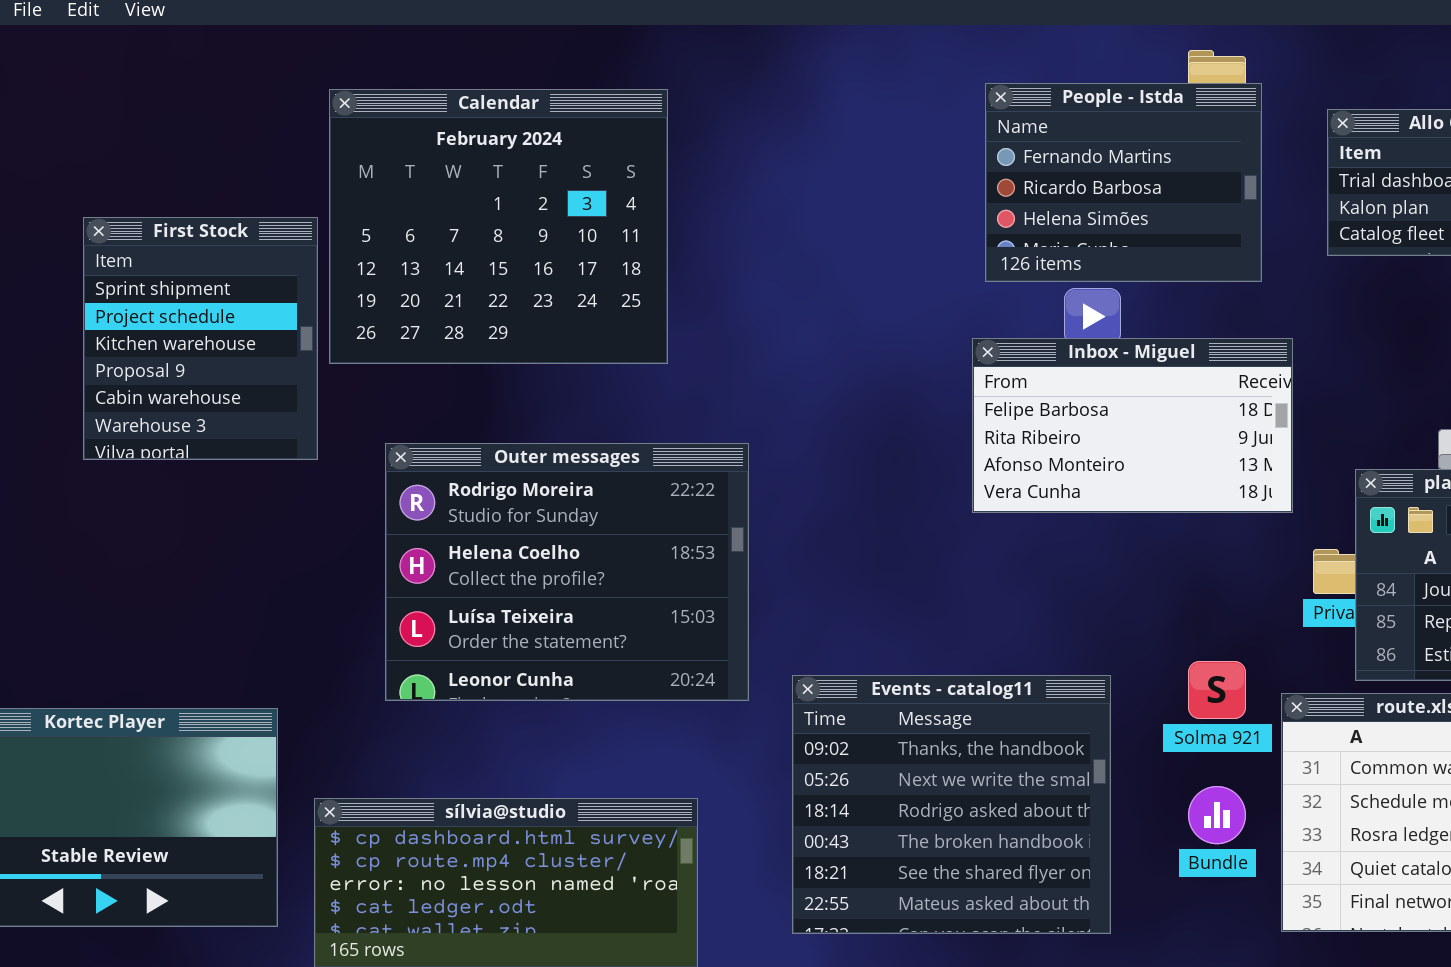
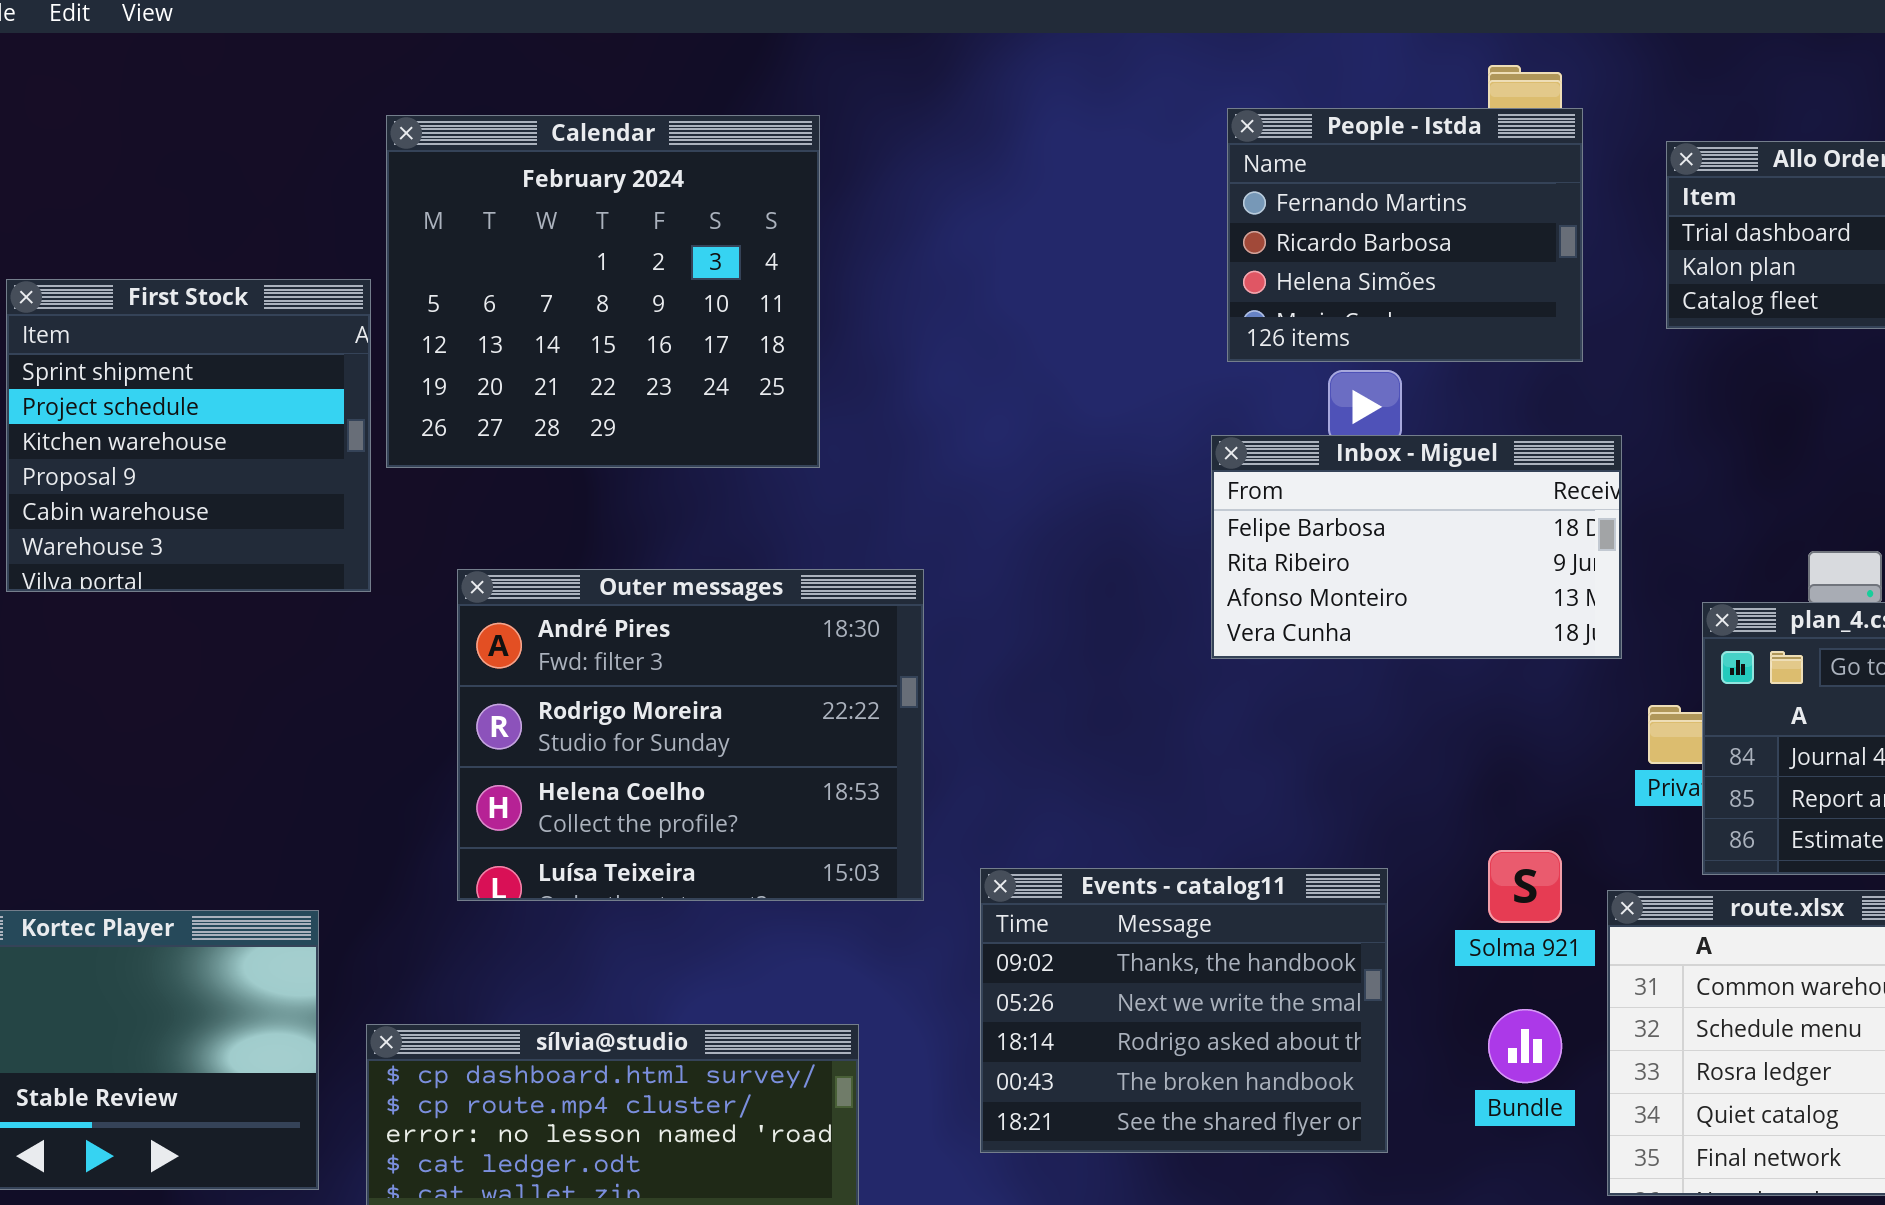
First Stock: [83,217,318,460] -> [6,279,371,592], resized
Outer messages: [385,443,749,701] -> [457,569,924,901], scrolled up 1 row
Events - catalog11: [792,675,1111,934] -> [980,868,1388,1153], resized

